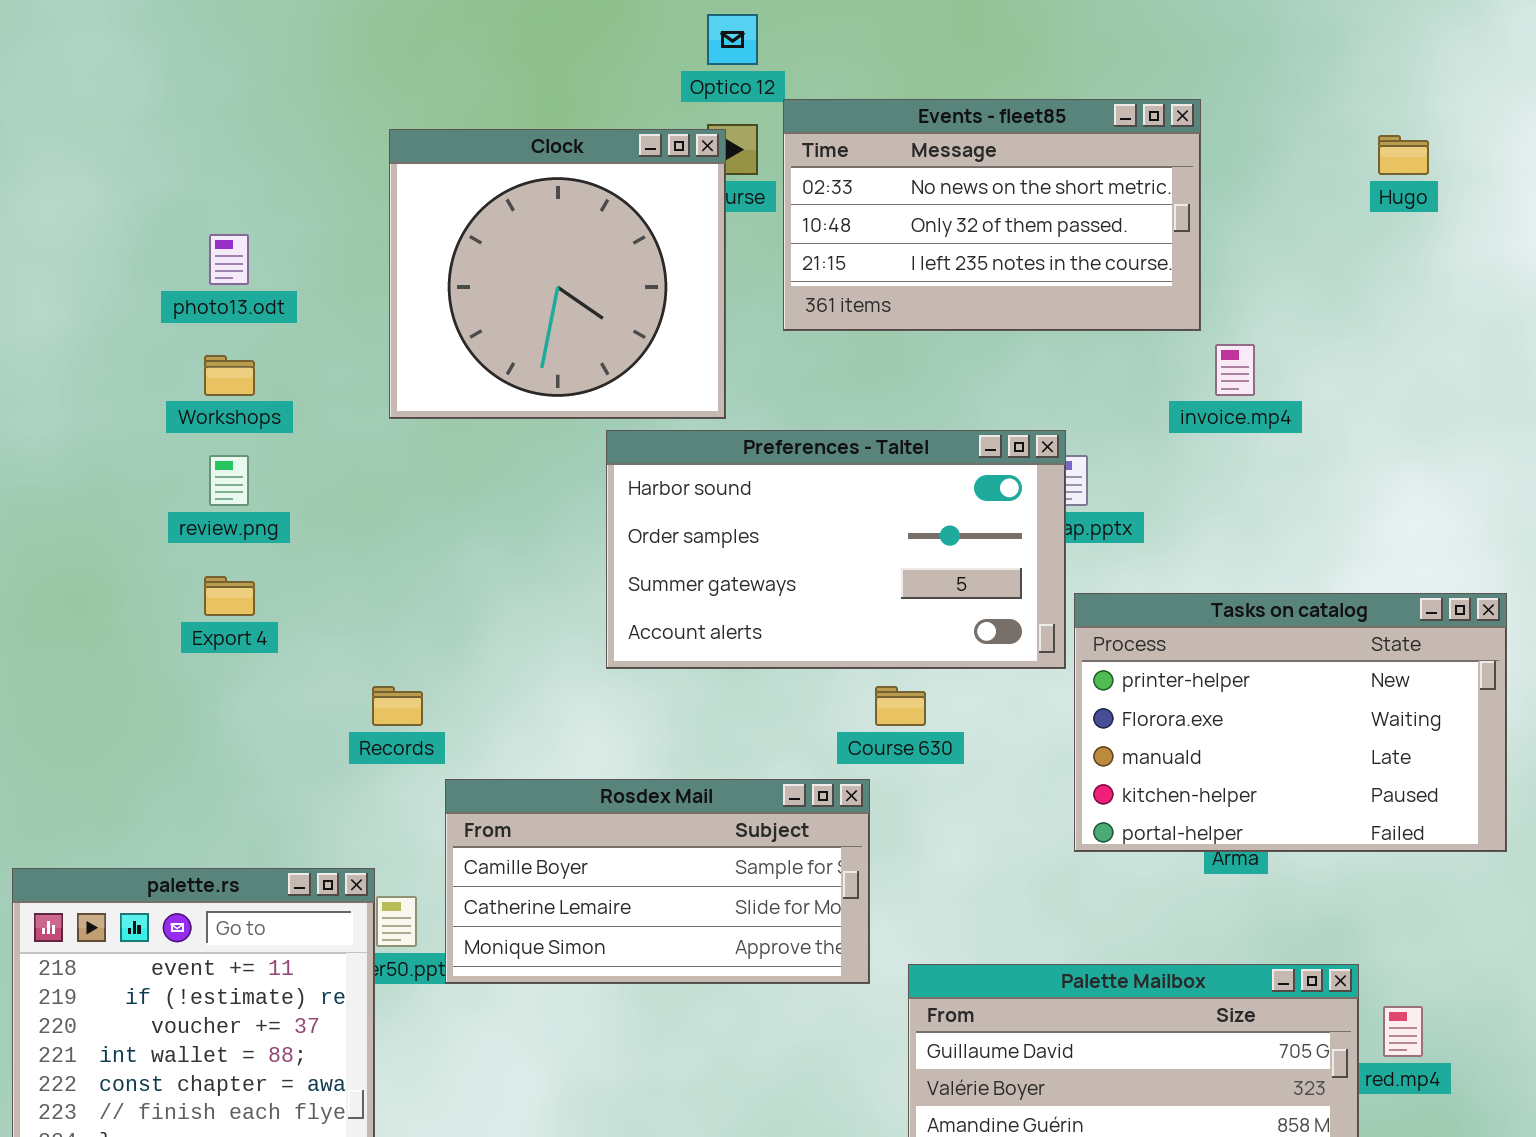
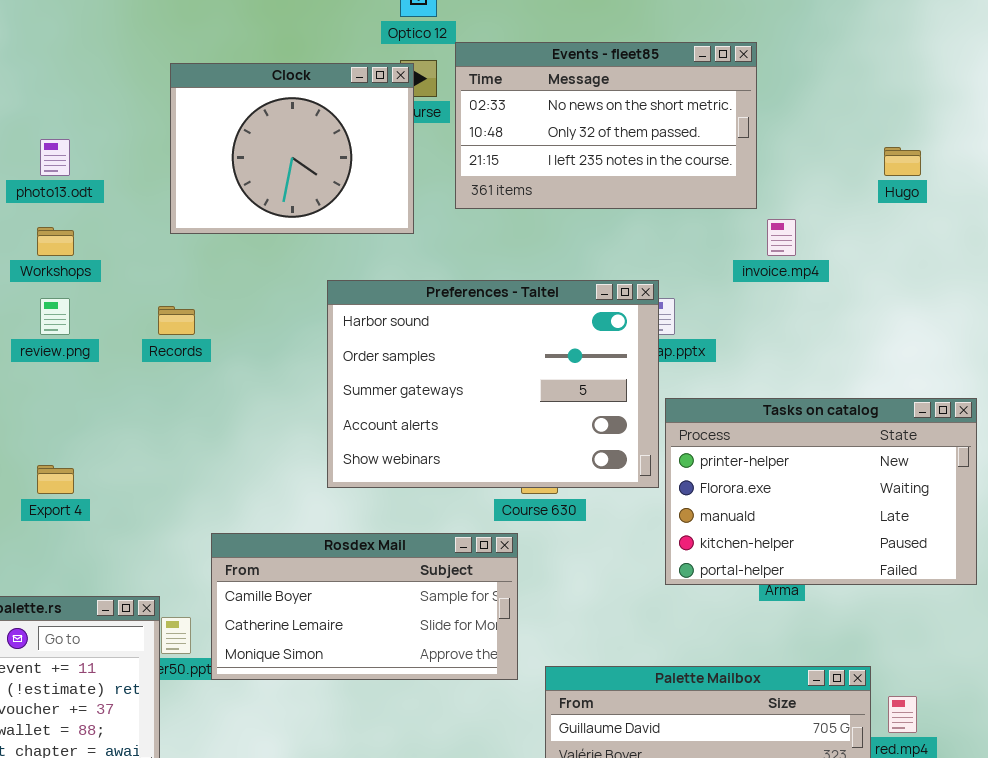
Clock: [389,129,726,419] -> [170,63,414,234], resized
Hugo: [1378,135,1429,175] -> [884,147,921,176], moved
Preferences - Taltel: [606,430,1066,669] -> [327,280,659,488], resized
Export 4: [204,576,255,616] -> [37,465,74,494], moved
Records: [372,686,423,726] -> [158,306,195,335], moved

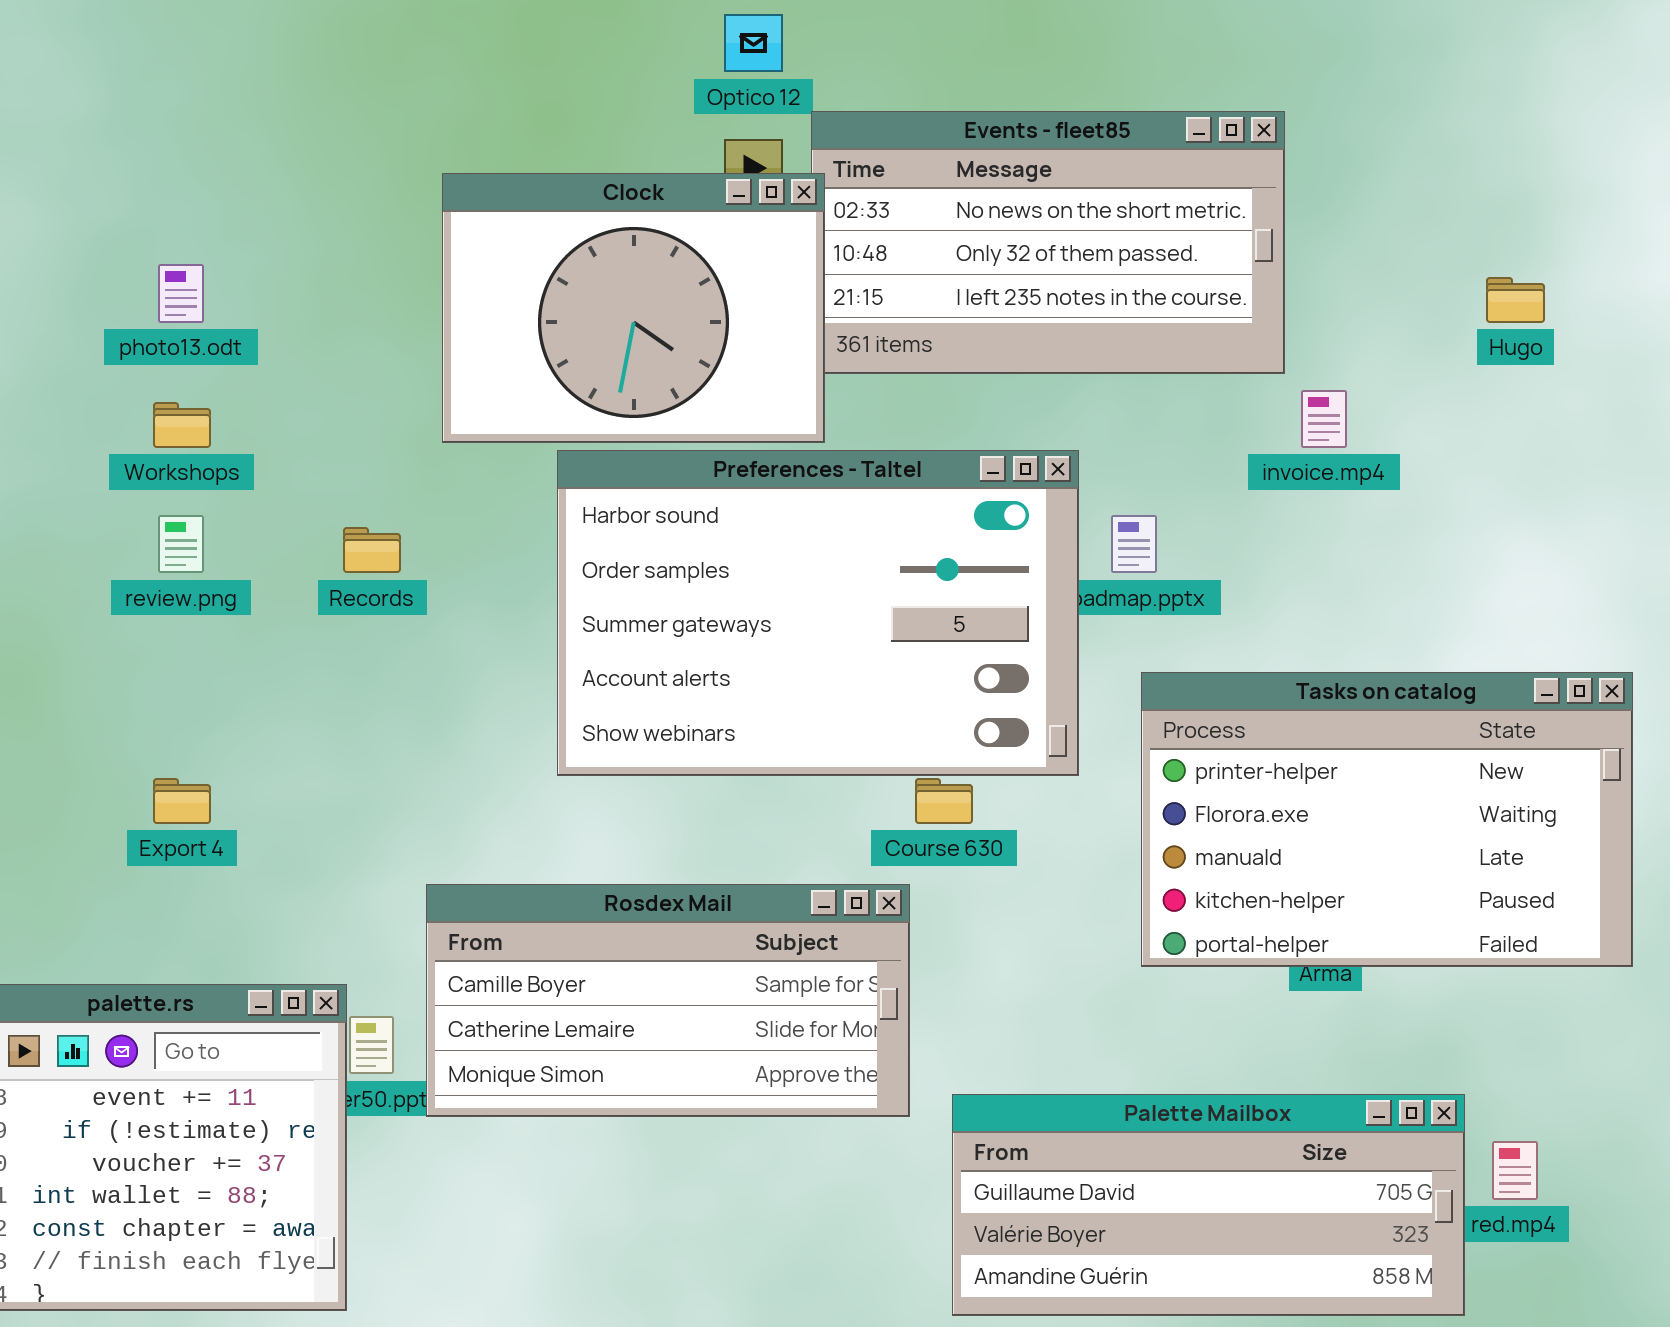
Clock: [170,63,414,234] -> [442,173,825,443], moved
Preferences - Taltel: [327,280,659,488] -> [557,450,1079,776], moved

